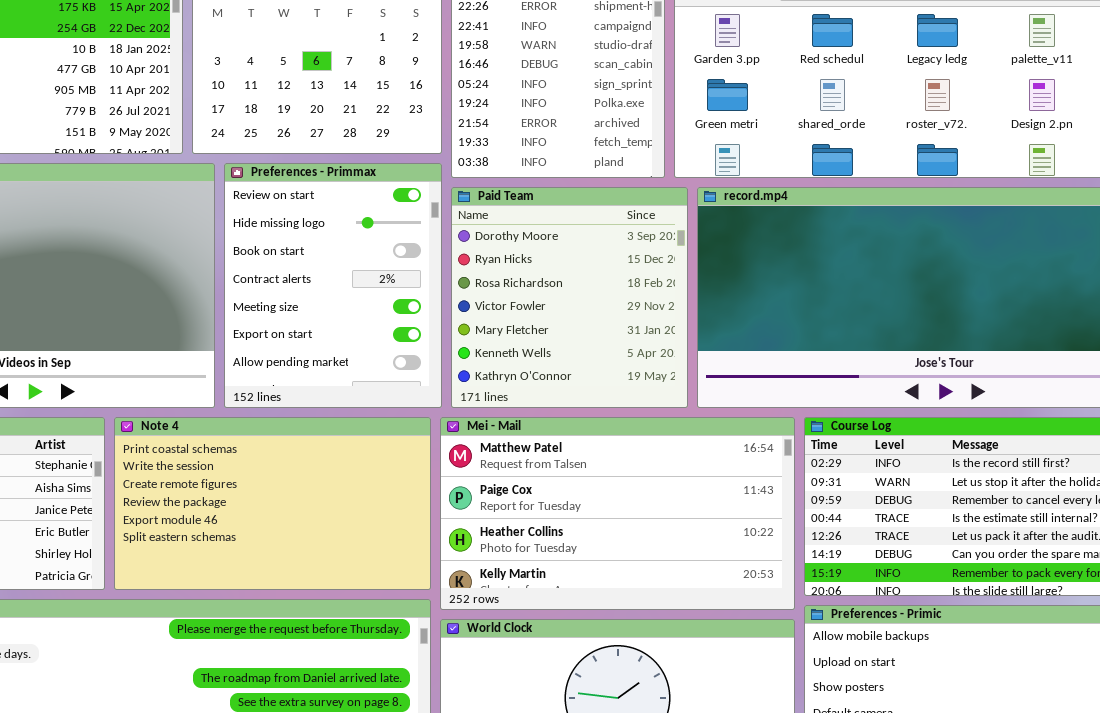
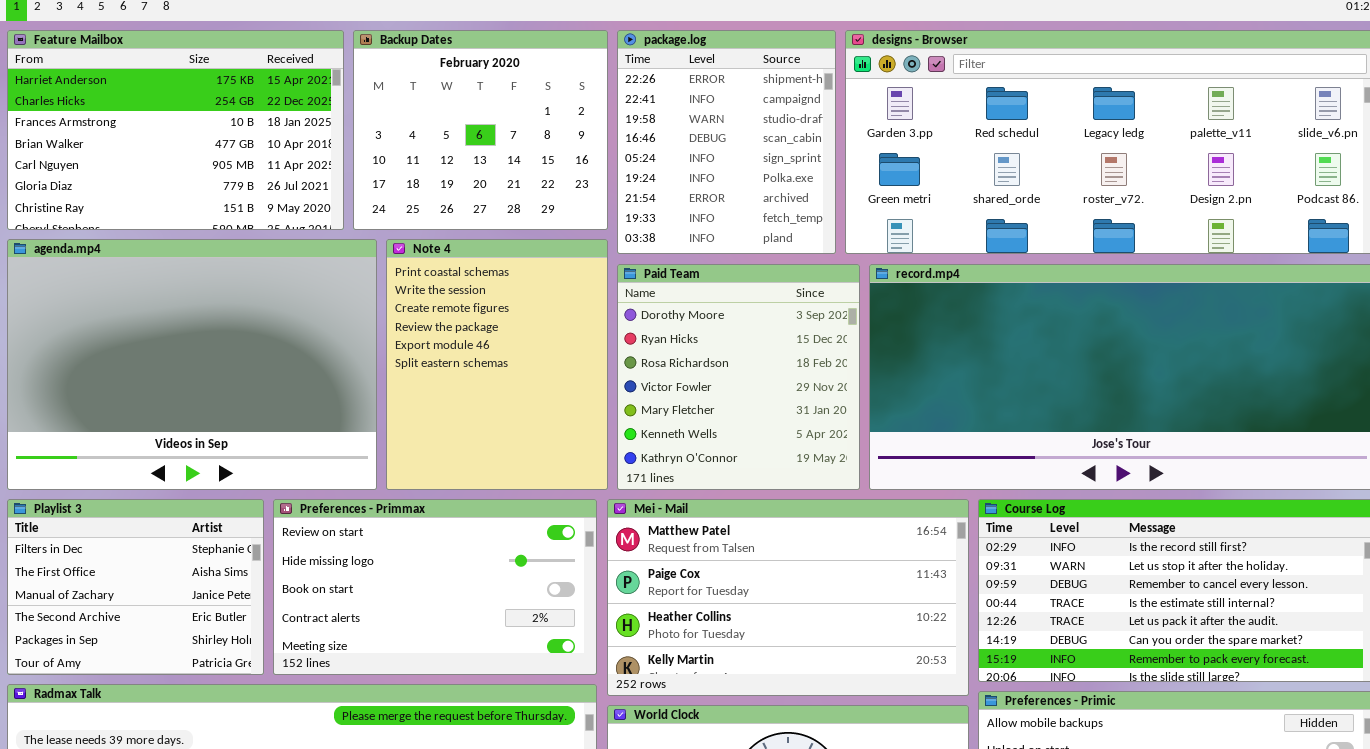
Preferences - Primmax: [224,163,442,408] -> [273,499,597,675], moved, resized
Note 4: [114,417,431,590] -> [386,239,608,490], moved, resized

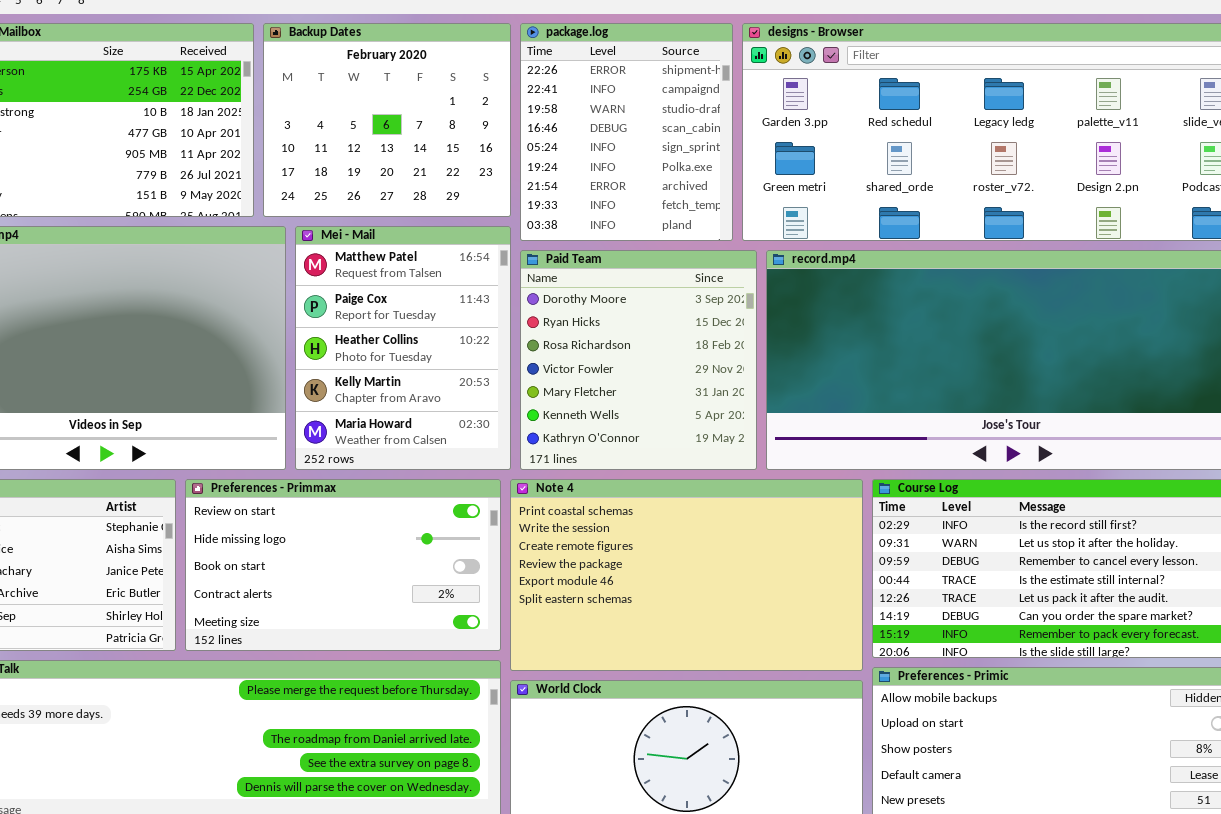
Note 4: [386,239,608,490] -> [510,479,863,671], moved, resized
Mei - Mail: [607,499,969,696] -> [295,226,511,470], moved, resized

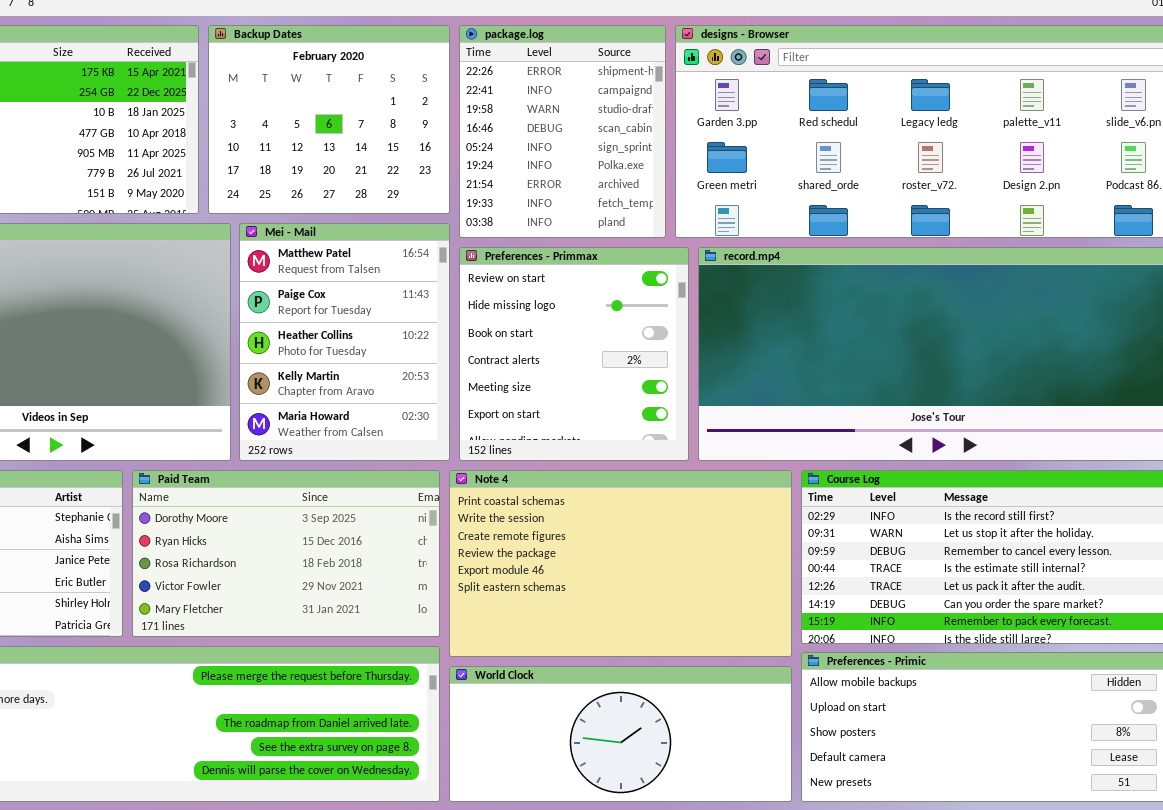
Paid Team: [520,250,757,470] -> [132,470,440,637], moved, resized
Preferences - Primmax: [185,479,501,651] -> [459,247,689,461], moved, resized

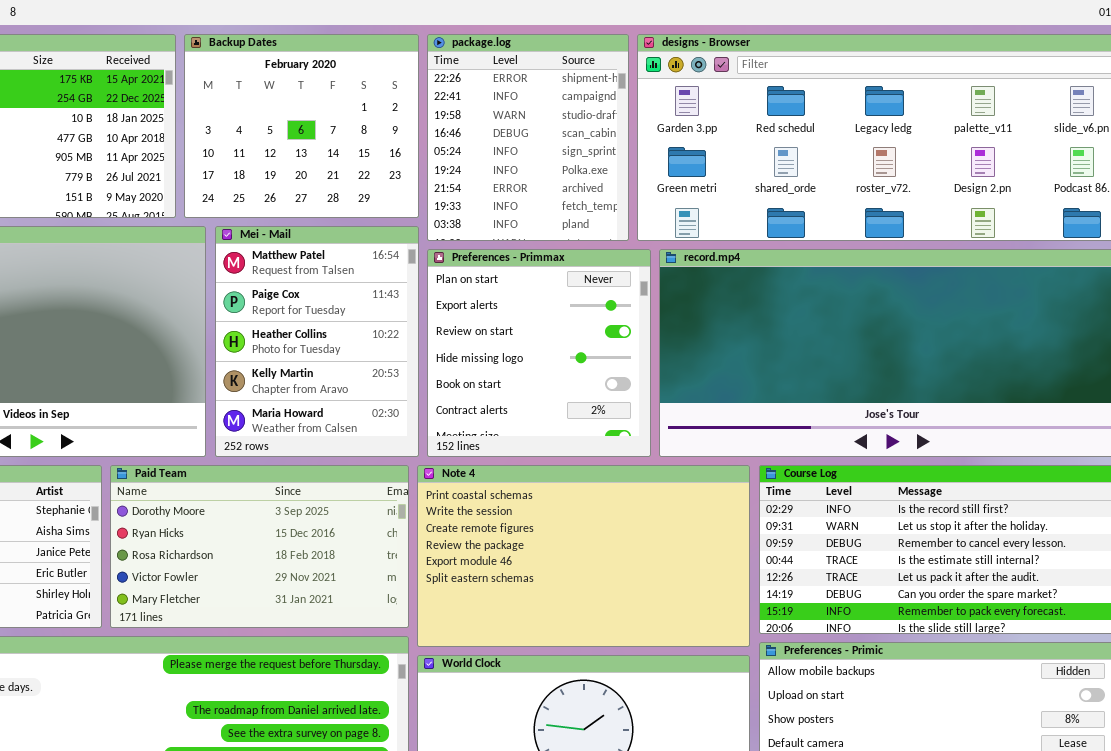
Preferences - Primmax: [459,247,689,461] -> [427,249,651,457], scrolled up 2 rows

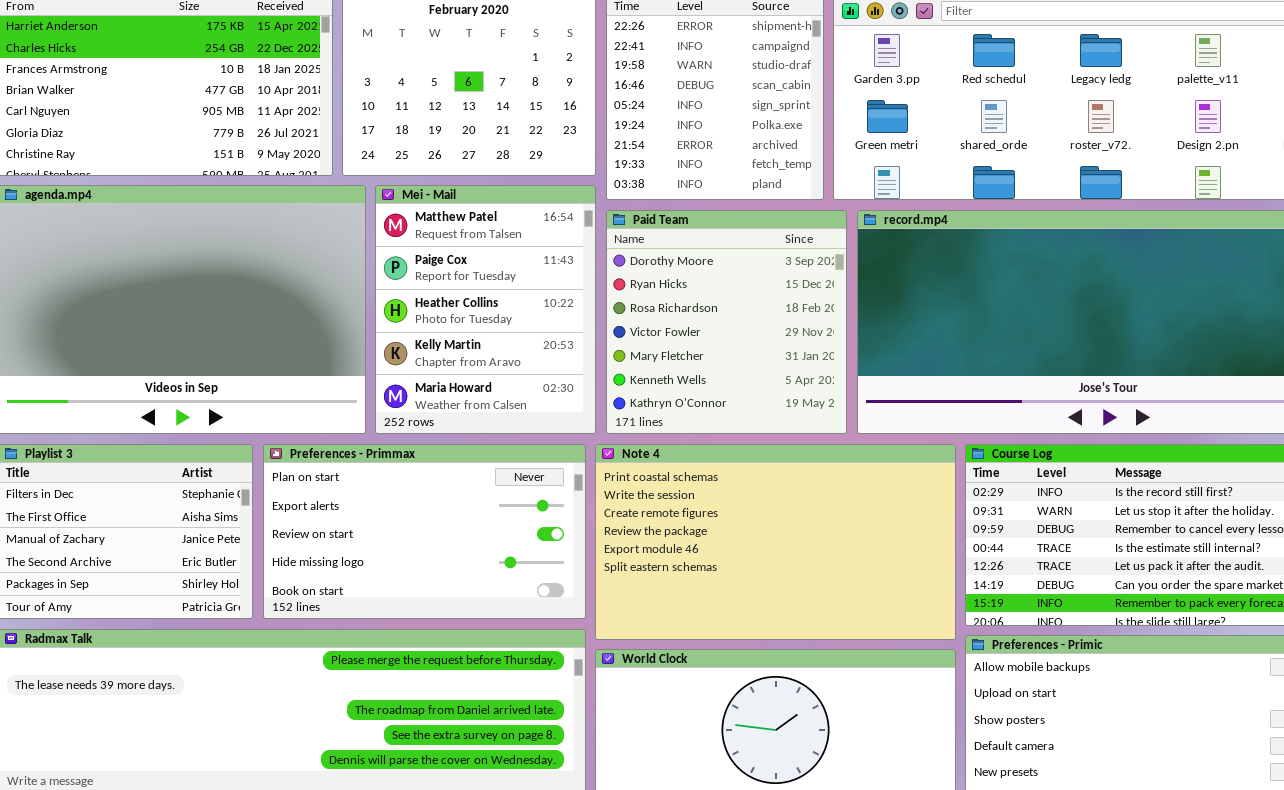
Preferences - Primmax: [427,249,651,457] -> [263,444,586,619], moved, resized
Paid Team: [110,465,409,628] -> [606,210,847,434], moved, resized

